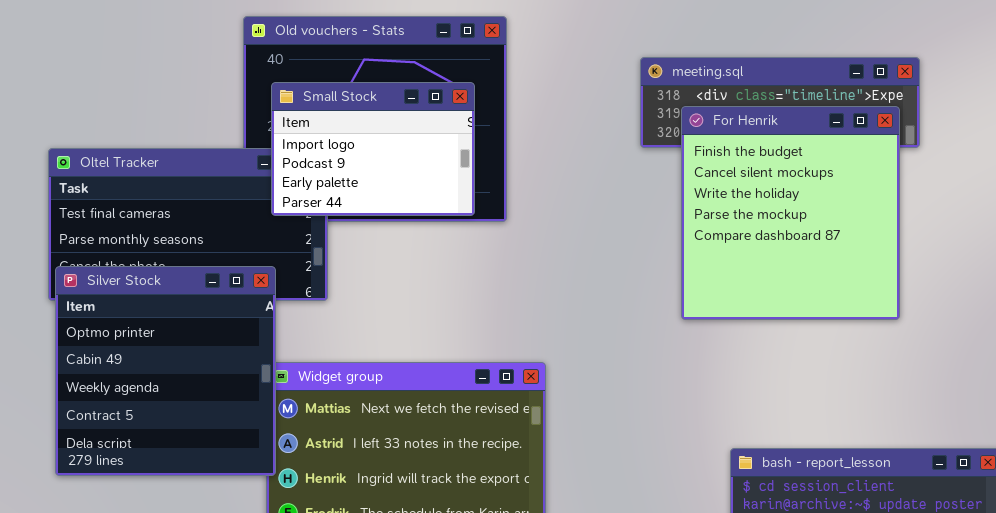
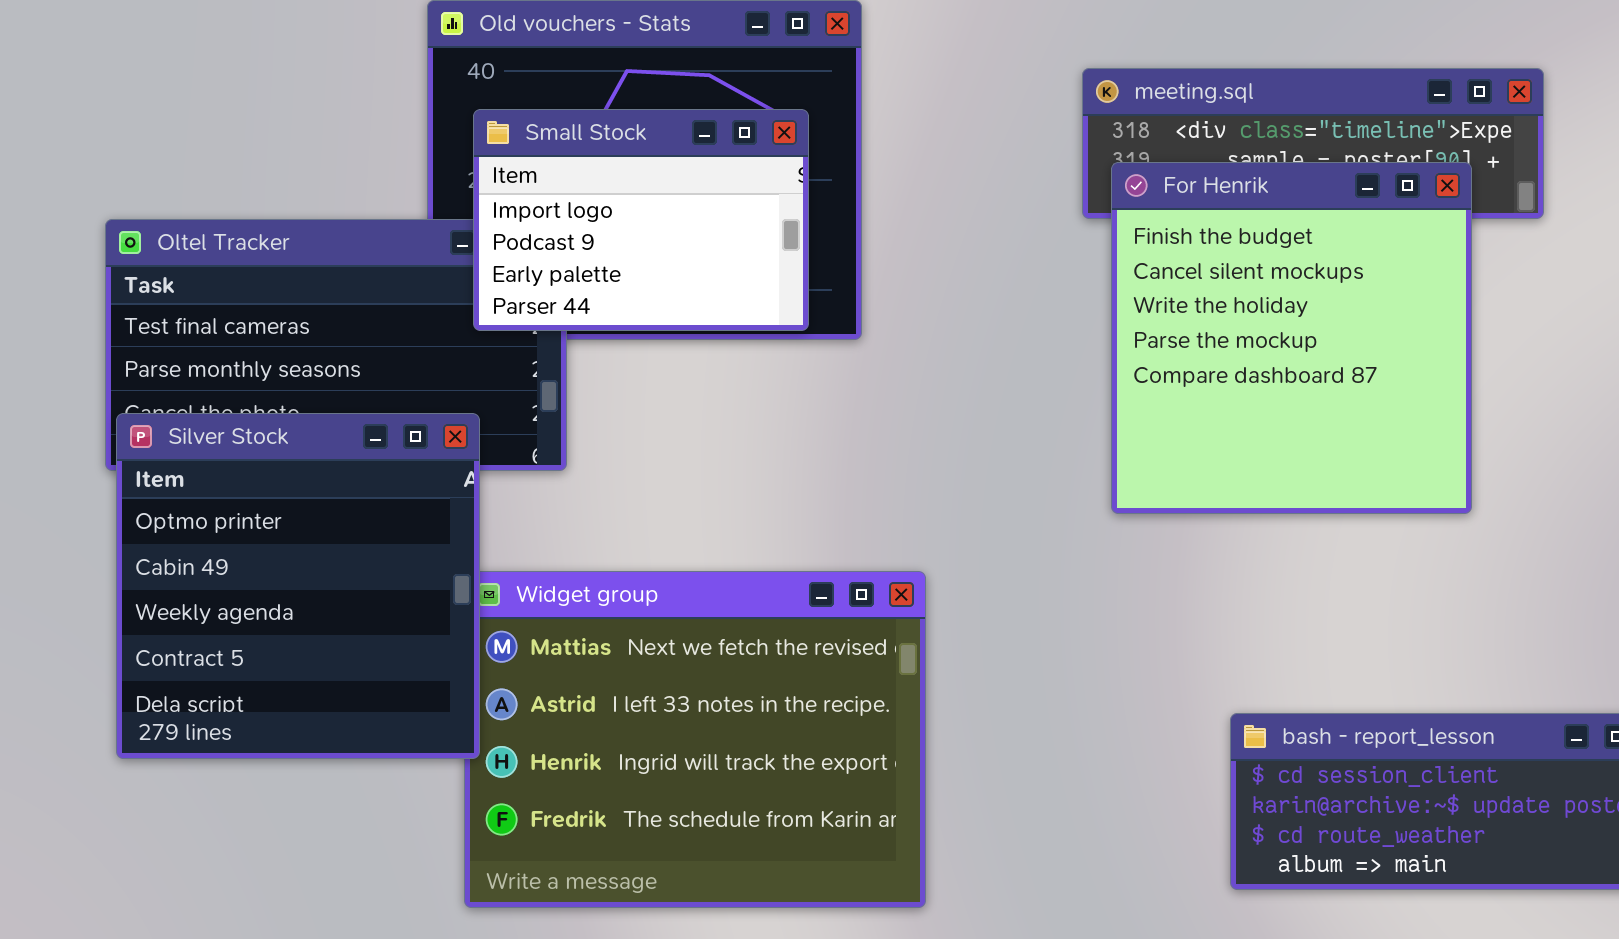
For Henrik: [681,106,900,320] -> [1111,162,1472,514], moved

